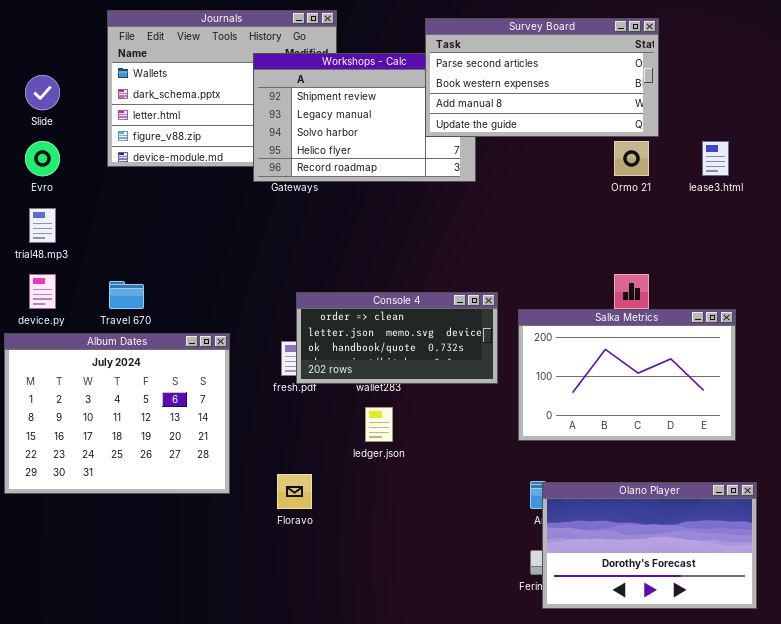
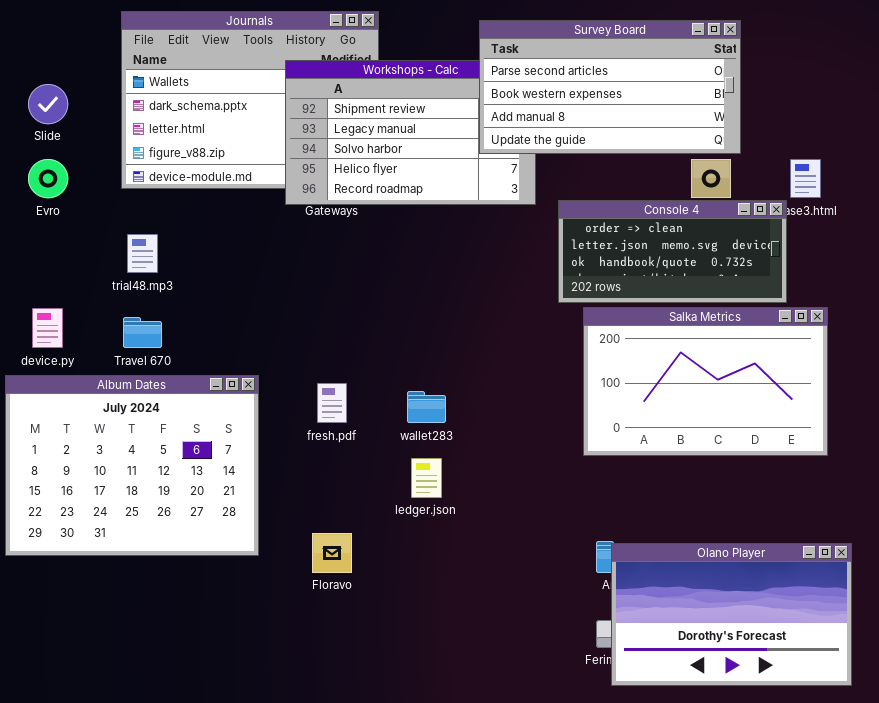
trial48.mp3: [29,208,56,243] -> [127,234,158,273], moved
Console 4: [296,292,498,384] -> [558,200,787,303], moved
Salka Metrics: [518,309,736,441] -> [583,307,828,456], moved

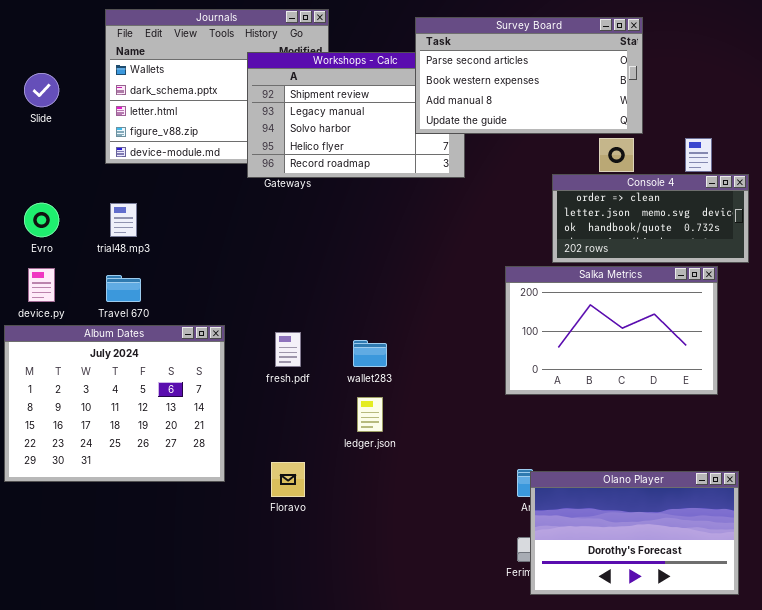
Evro: [28,159,68,198] -> [24,203,59,237], moved
Console 4: [558,200,787,303] -> [552,174,749,263], moved

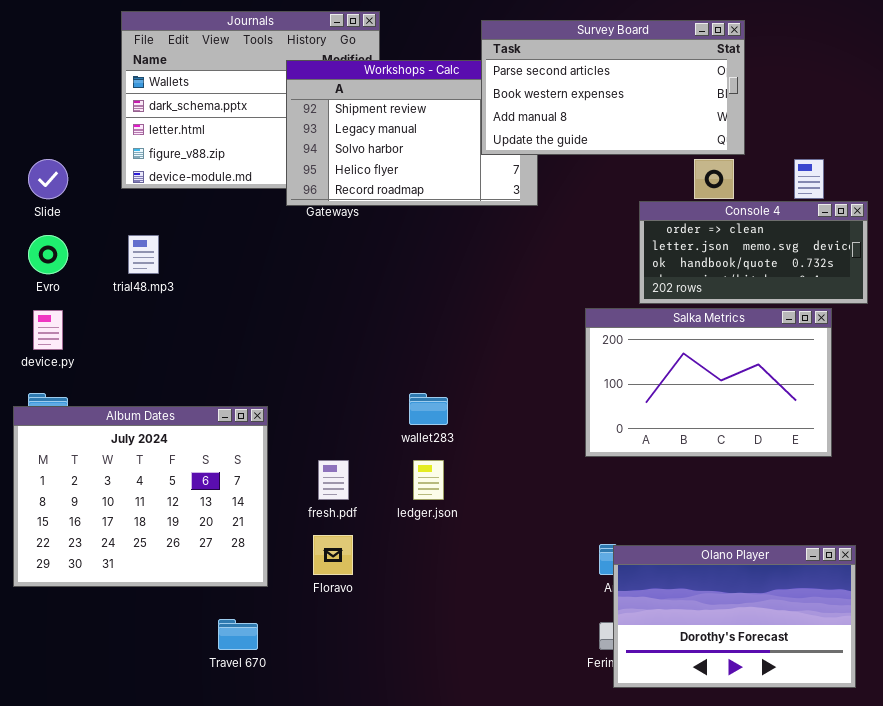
Slide: [24,73,59,107] -> [28,159,68,199], moved
Travel 670: [106,275,141,302] -> [218,619,258,650], moved
Album Dates: [4,325,225,482] -> [13,406,268,587], moved
fresh.pdf: [275,332,301,367] -> [318,460,349,500], moved

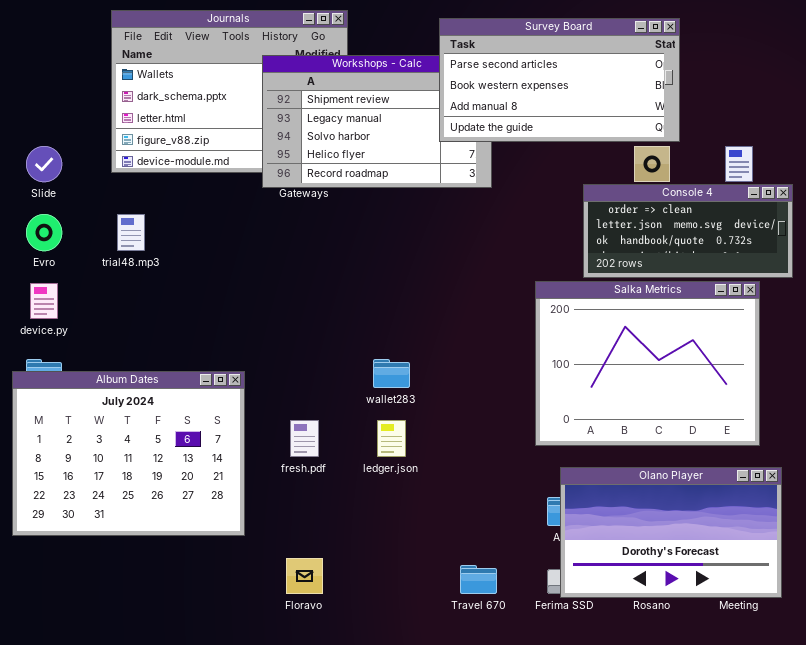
Salka Metrics: [585,308,832,457] -> [535,281,760,446], resized
Floravo: [313,535,353,575] -> [286,558,323,594], moved
Olano Player: [613,545,856,688] -> [560,467,782,598], moved
Travel 670: [218,619,258,650] -> [460,565,497,594], moved

